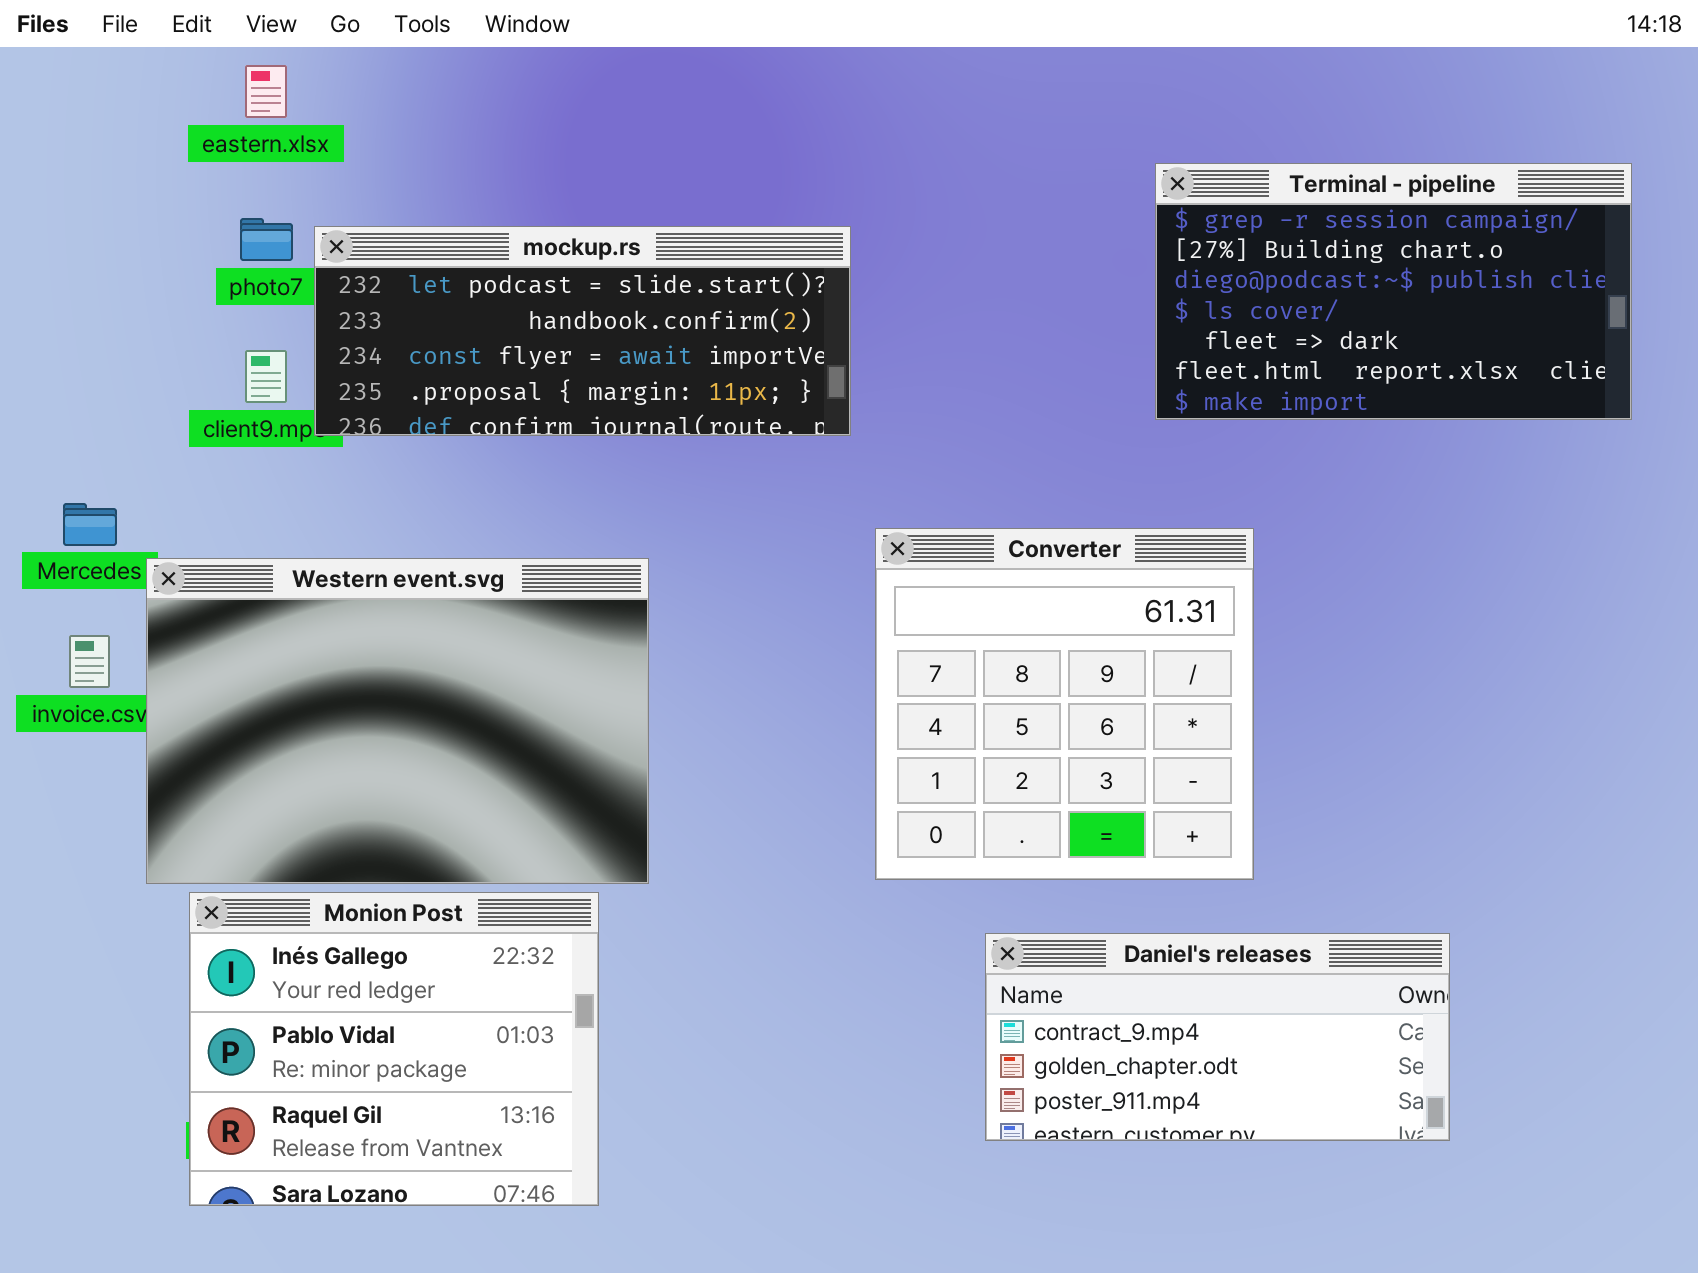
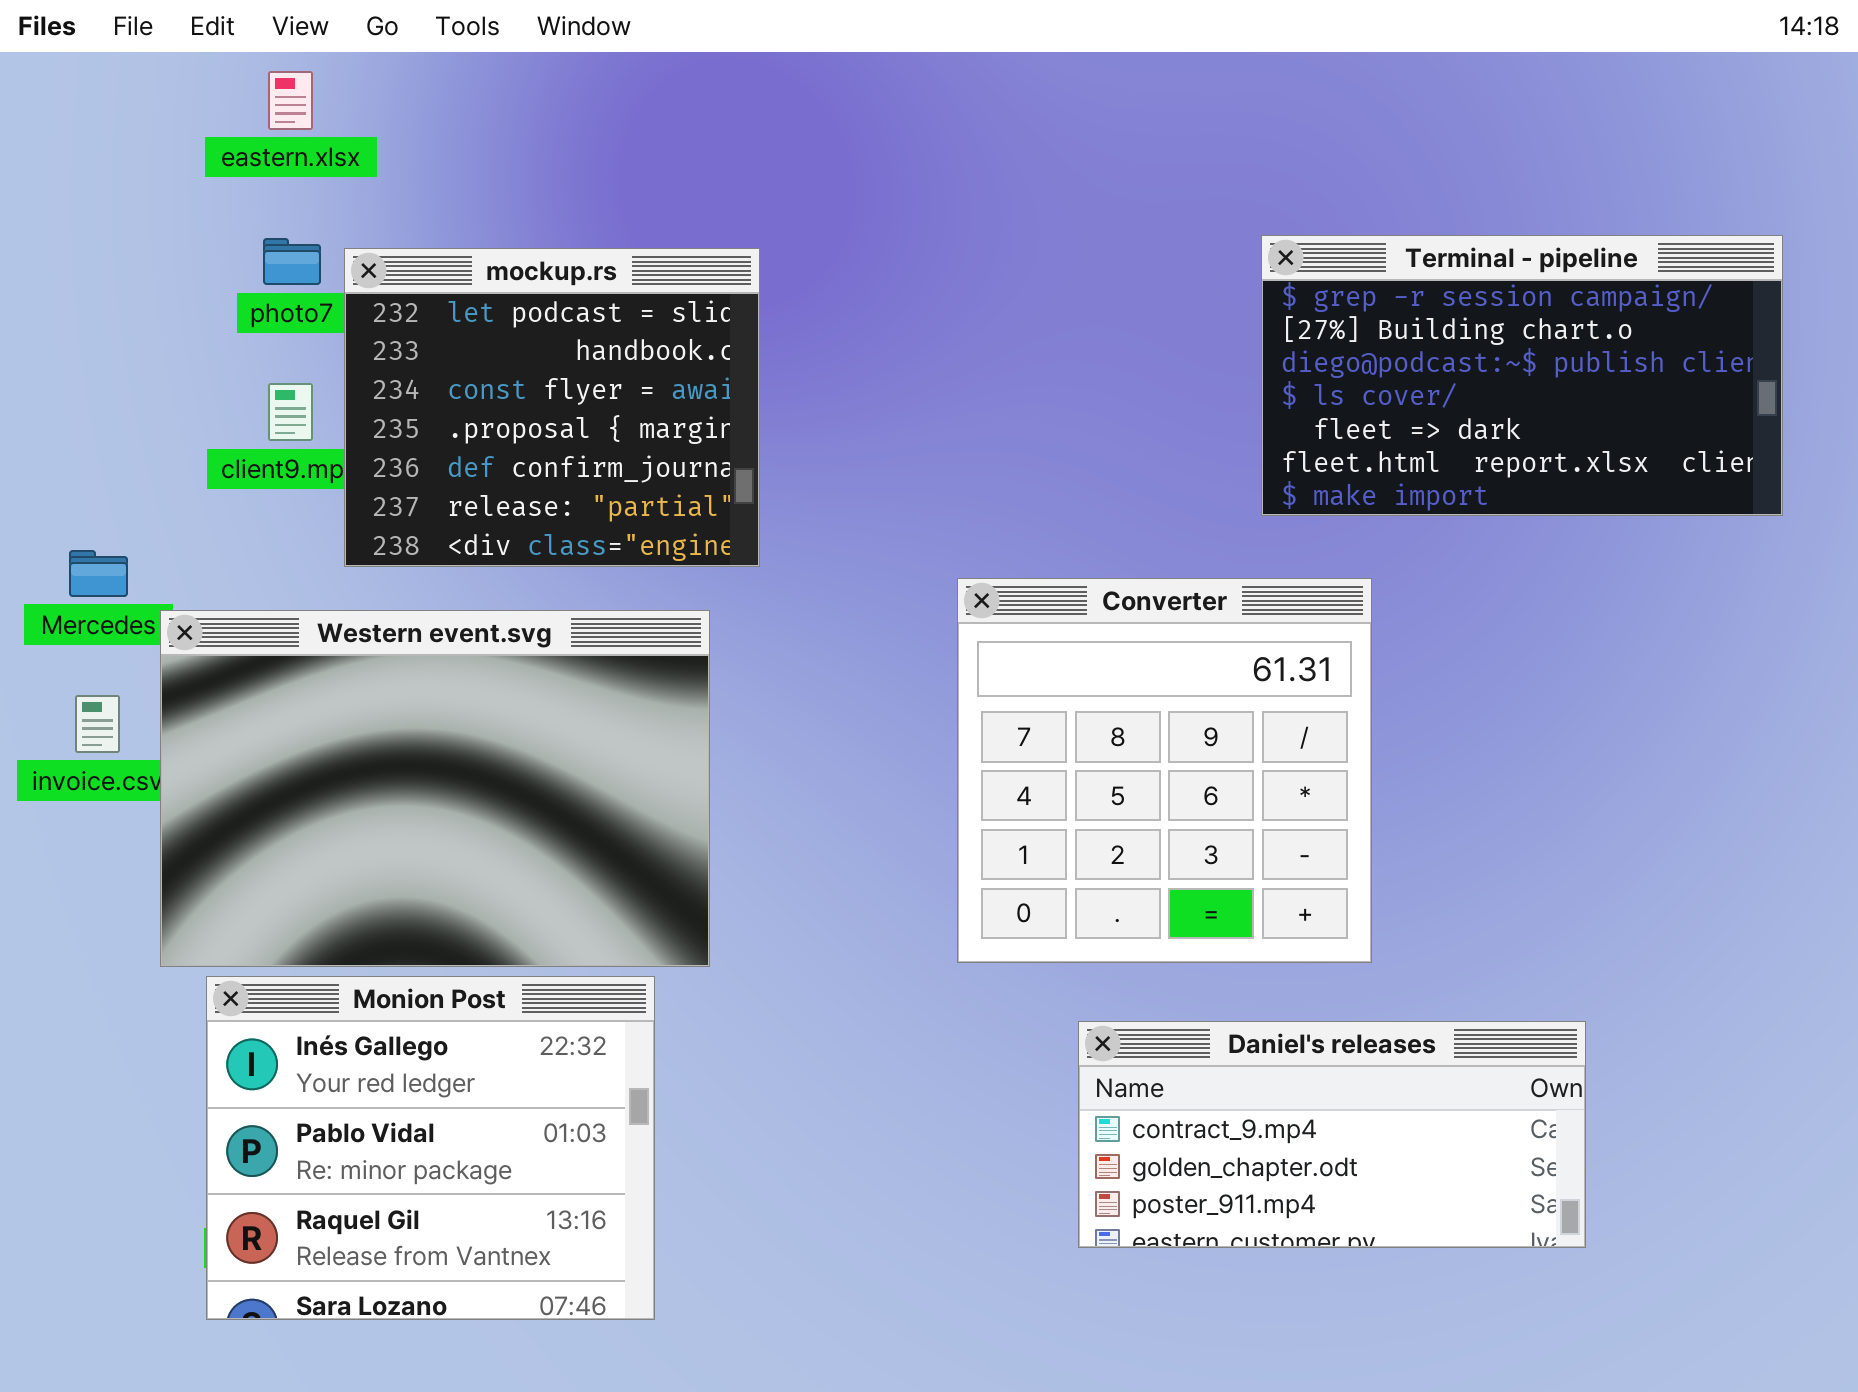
Terminal - pipeline: [1155,163,1632,420] -> [1261,235,1783,516], moved
mockup.rs: [314,226,851,436] -> [344,248,760,567], resized

